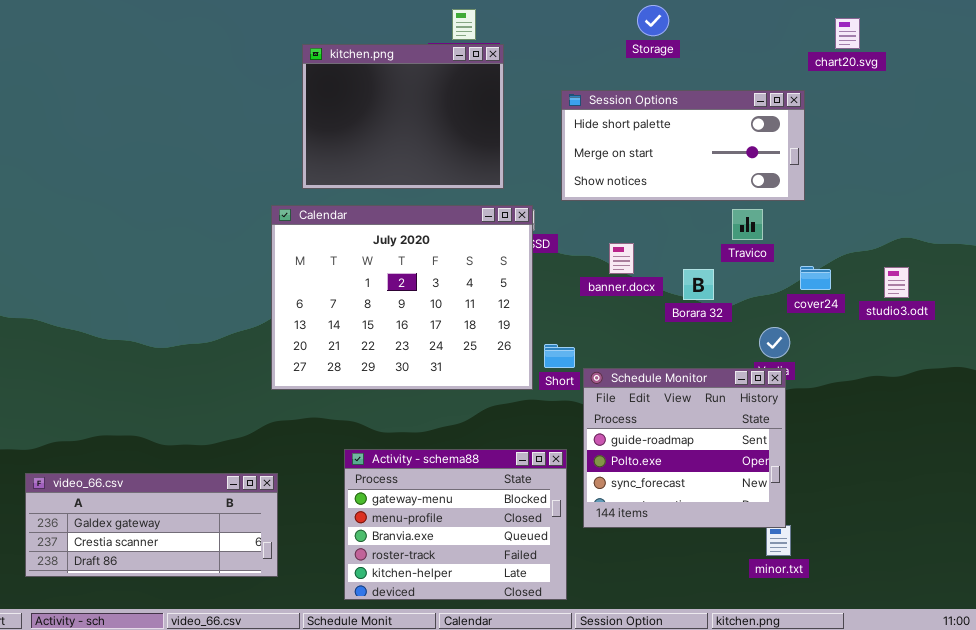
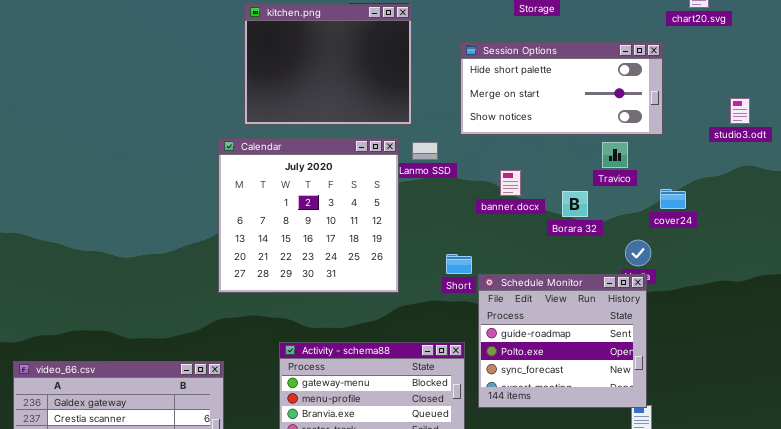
Calendar: [271,205,533,390] -> [218,138,399,293], resized
studio3.odt: [884,267,909,298] -> [730,98,750,124], moved

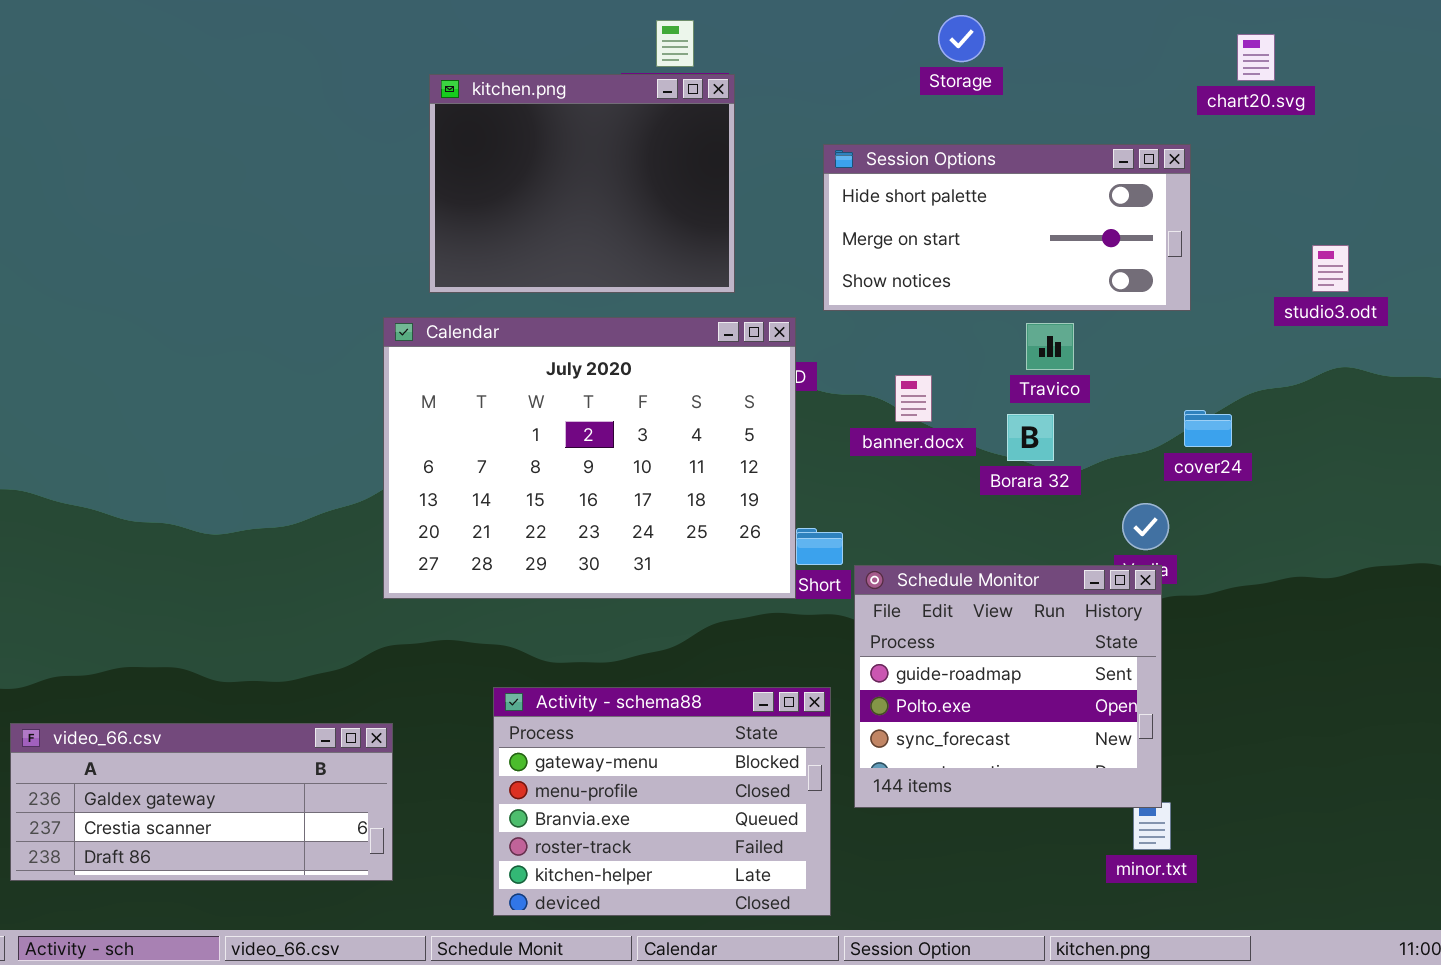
Calendar: [218,138,399,293] -> [383,317,796,599], resized
Travico: [602,142,628,168] -> [1026,323,1074,370], moved

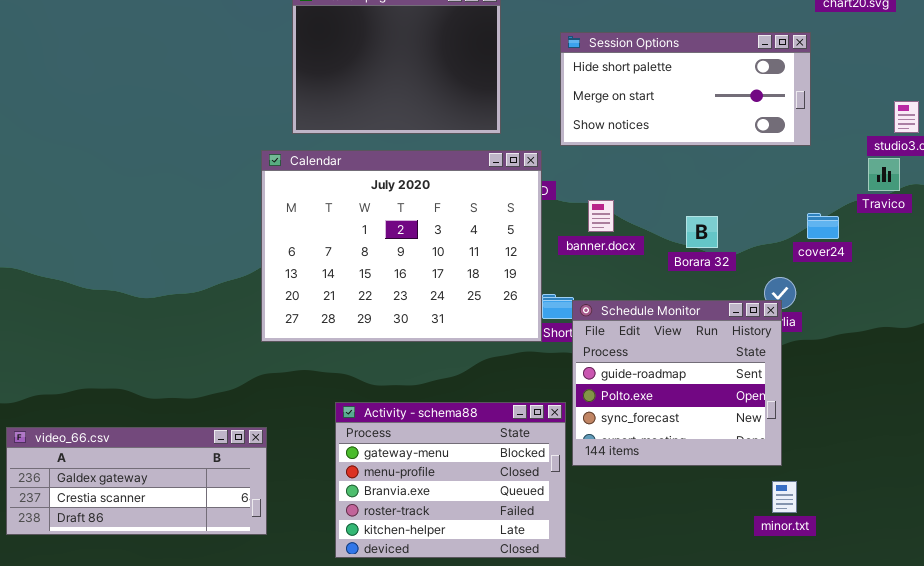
Travico: [1026,323,1074,370] -> [868,158,900,191], moved
banner.docx: [895,375,932,422] -> [588,200,614,232], moved
Schedule Monitor: [854,565,1162,808] -> [572,300,782,466], moved

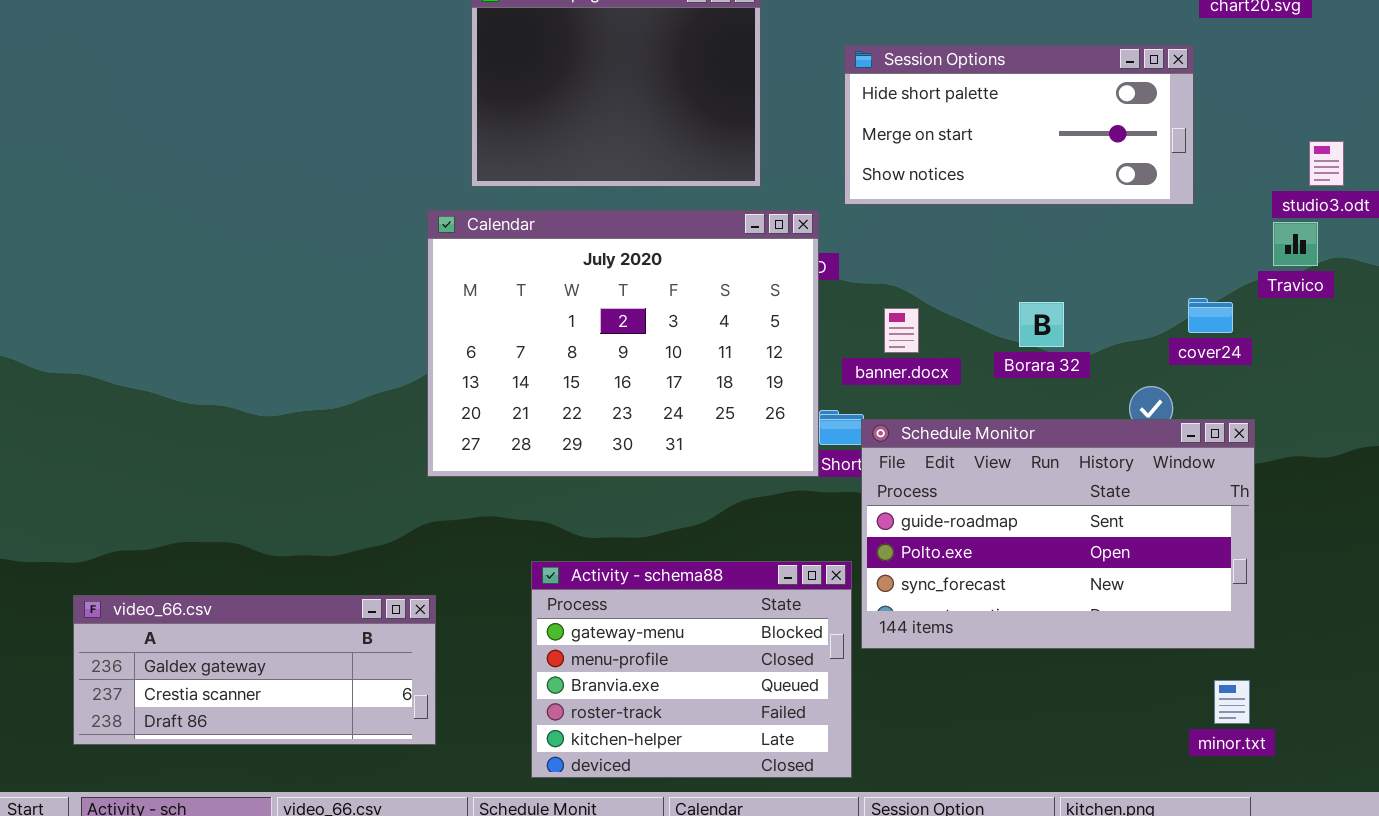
banner.docx: [588,200,614,232] -> [884,308,919,353], moved
Schedule Monitor: [572,300,782,466] -> [861,419,1255,649], resized
minor.txt: [772,481,797,513] -> [1214,680,1250,724], moved

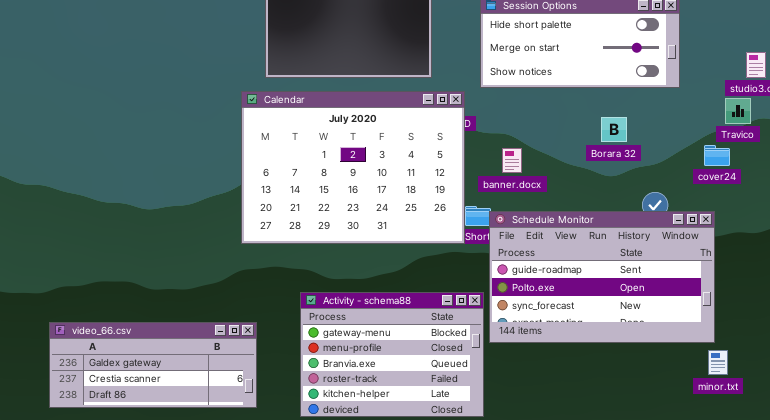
cover24: [1188,298,1233,333] -> [704,145,730,166], moved
Borara 32: [1019,302,1064,347] -> [601,117,627,142], moved
video_66.csv: [73,595,436,745] -> [49,322,257,408], moved
minor.txt: [1214,680,1250,724] -> [708,350,728,375], moved

